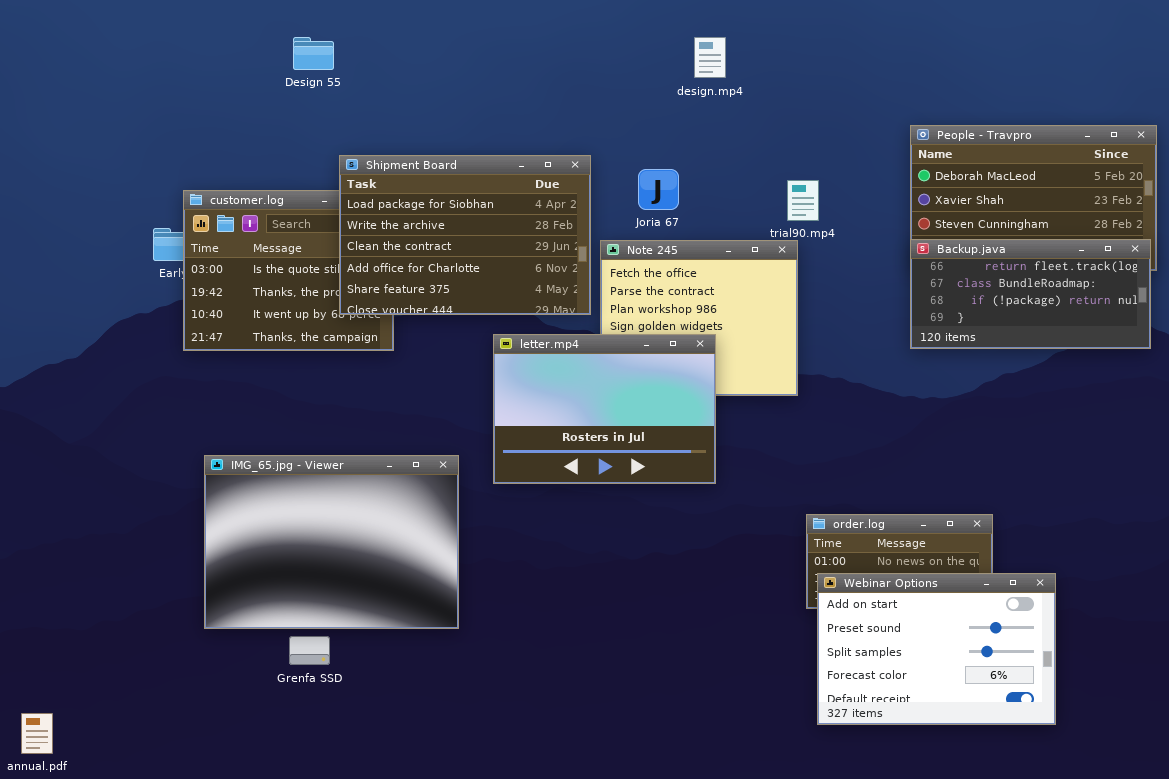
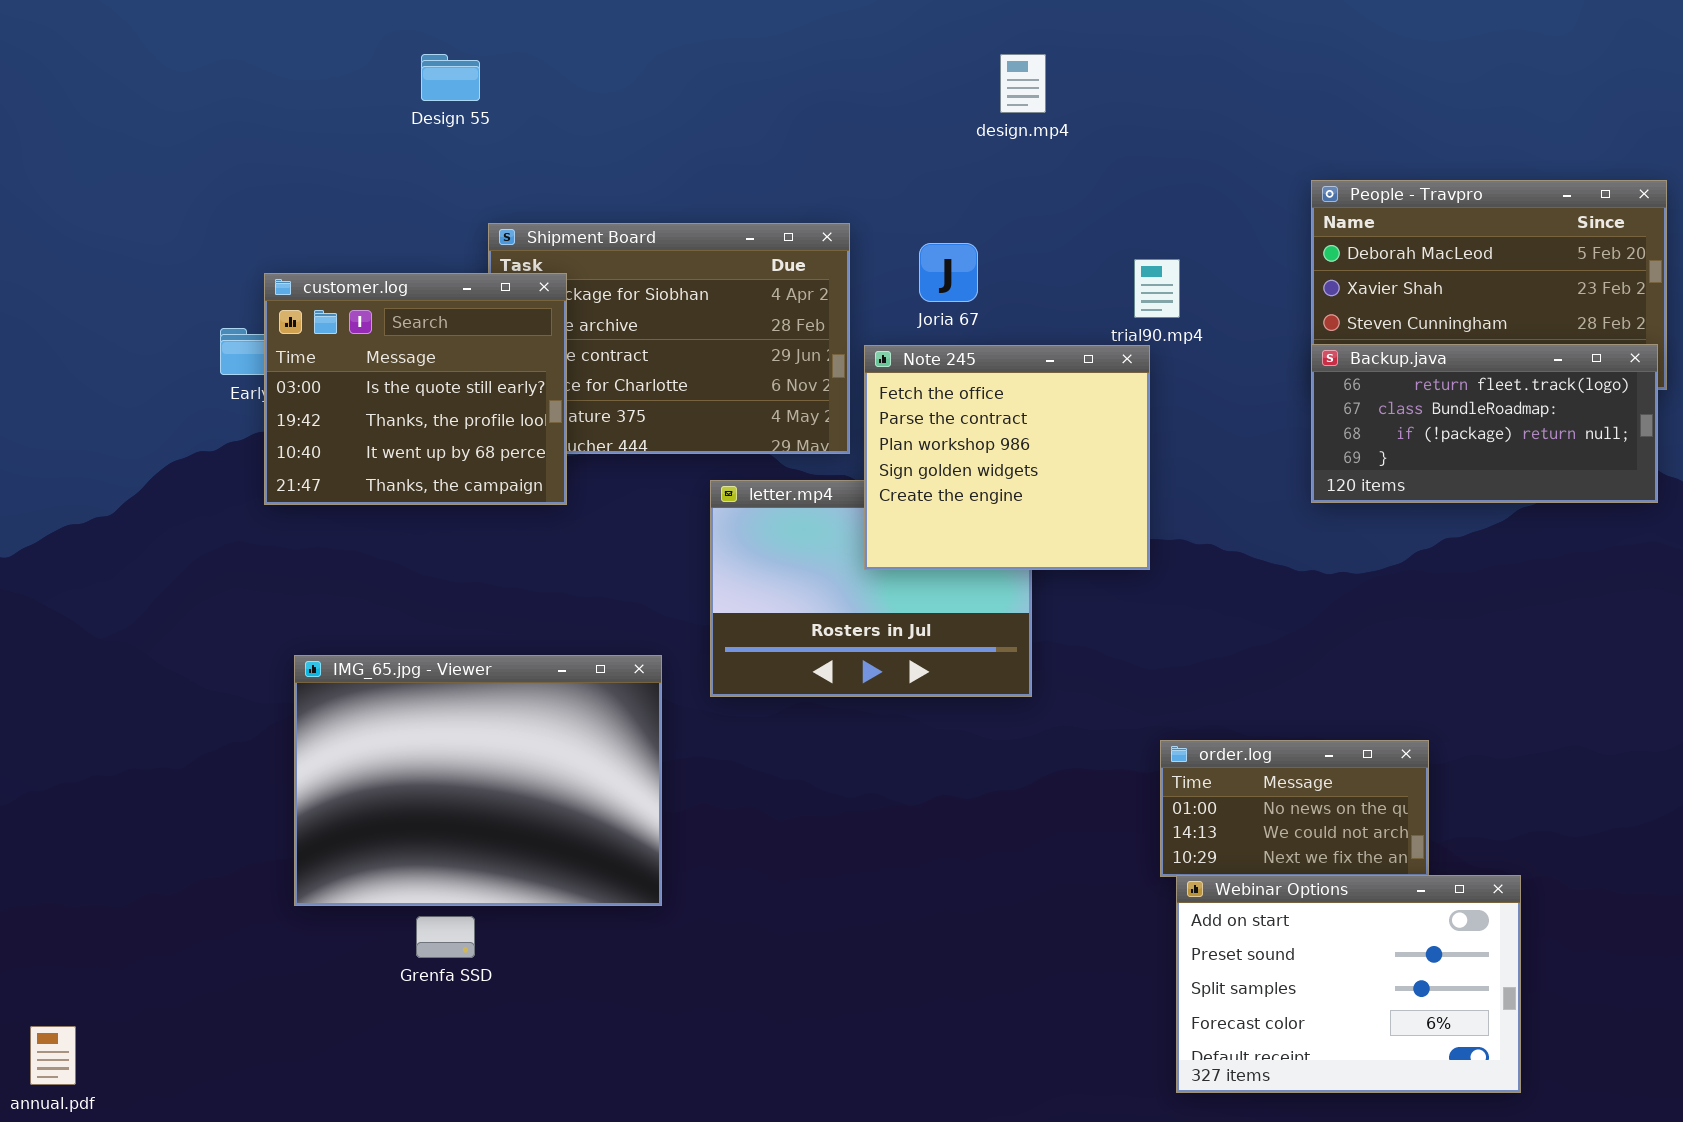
customer.log: [183,190,394,351] -> [264,273,567,505], raised
Note 245: [600,240,798,396] -> [864,345,1150,570], raised
Webinar Options: [817,573,1056,725] -> [1176,875,1521,1093], moved

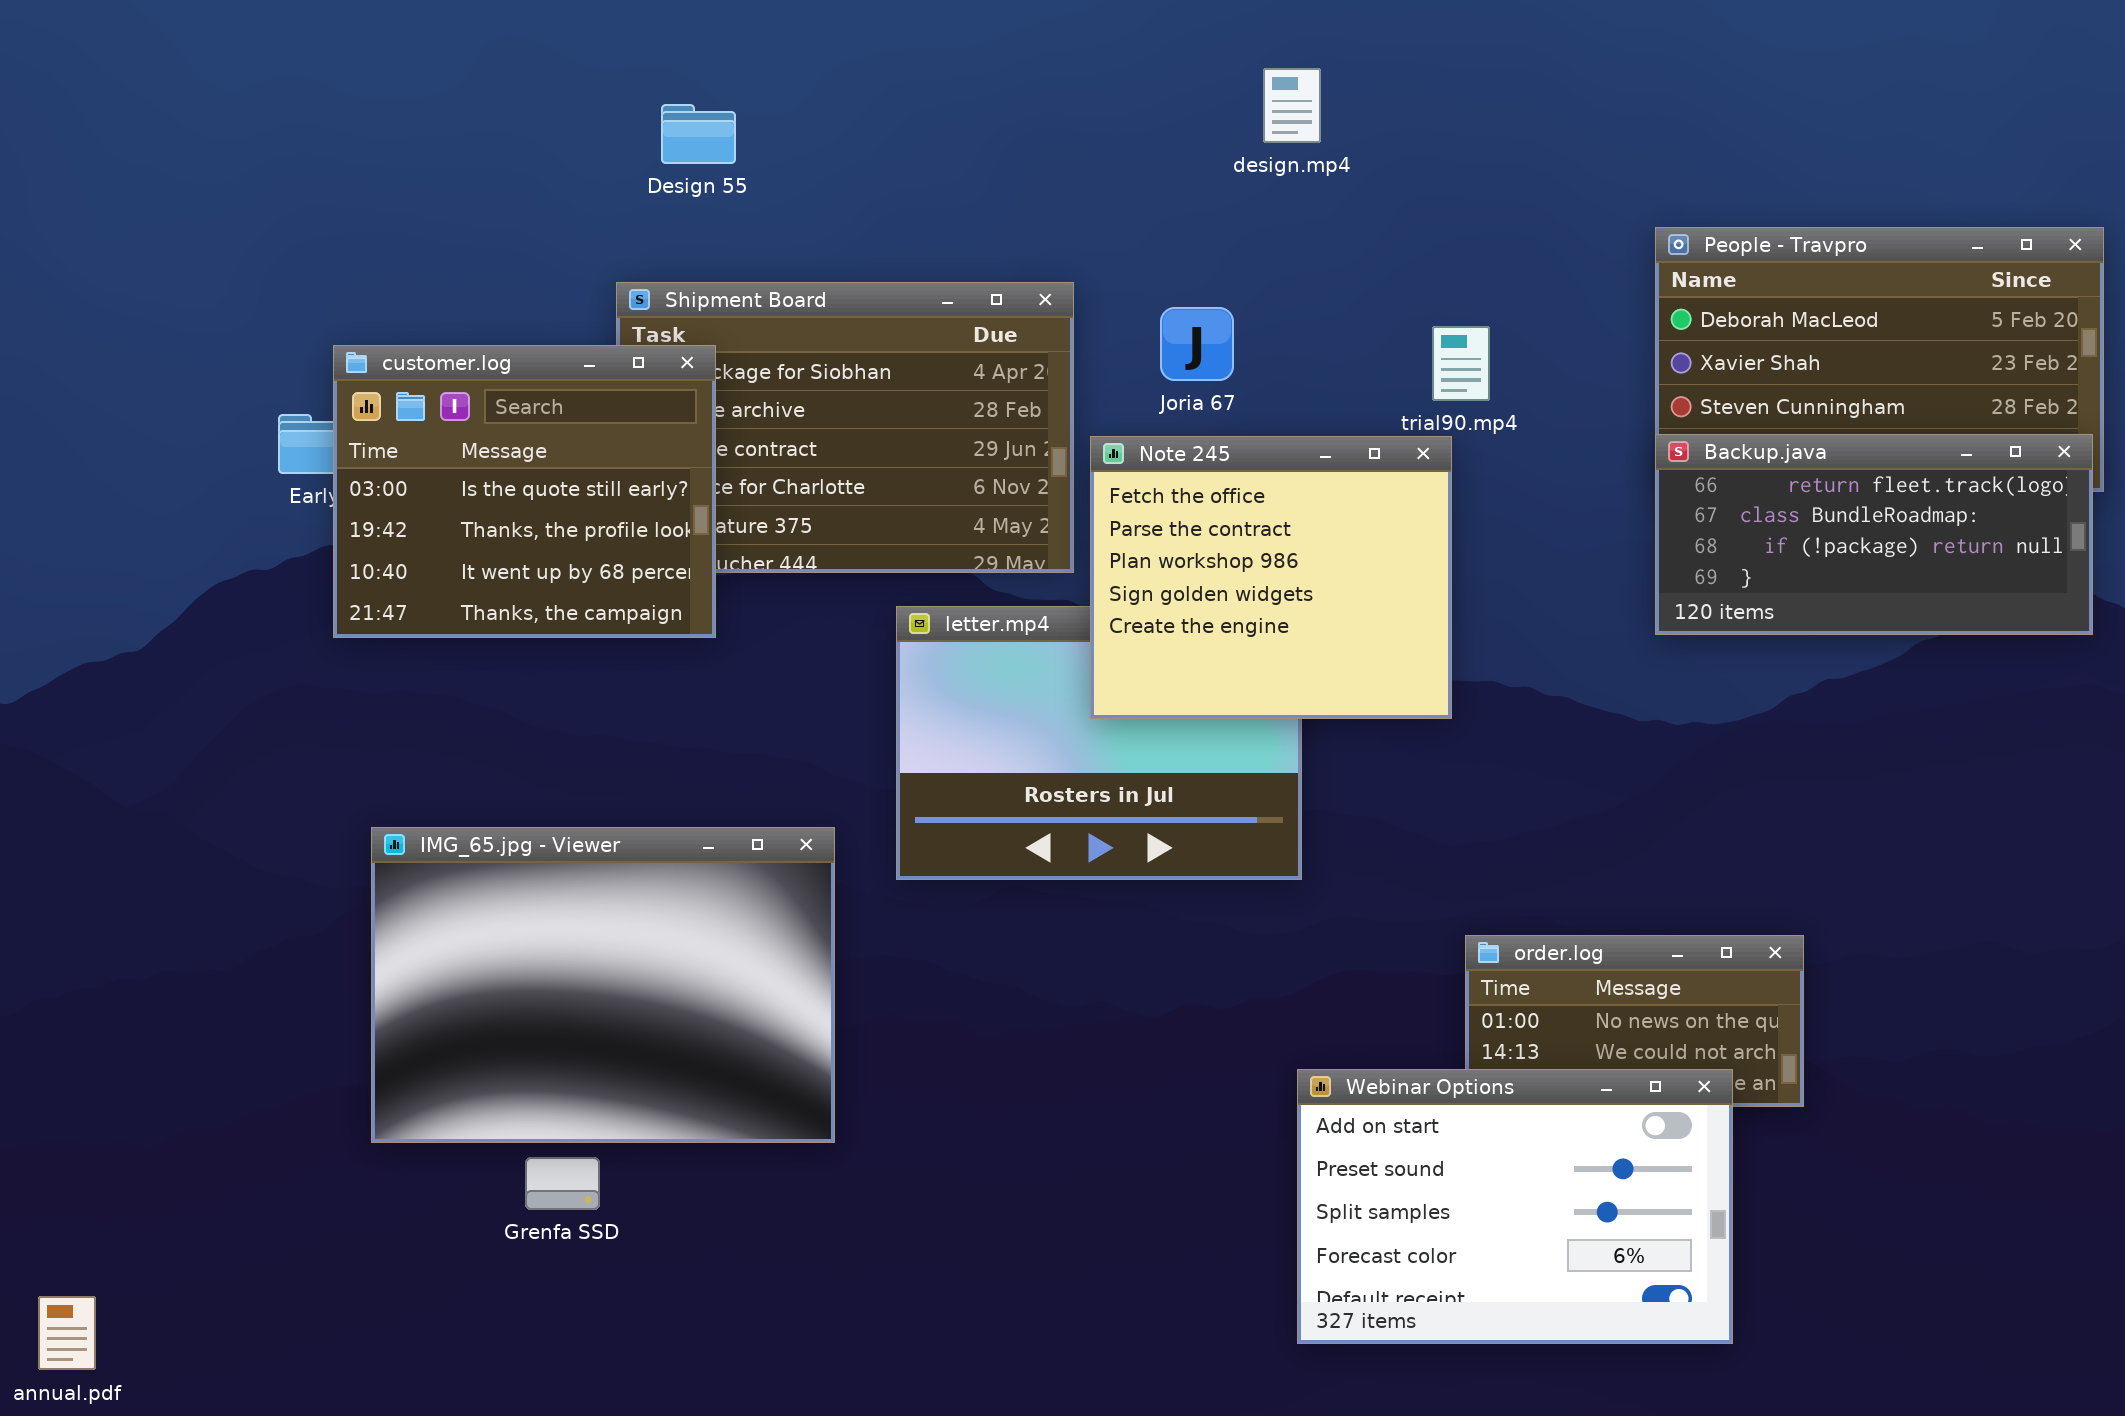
Design 55: [421,54,480,101] -> [661,104,736,164], moved
Webinar Options: [1176,875,1521,1093] -> [1297,1069,1733,1344], moved

